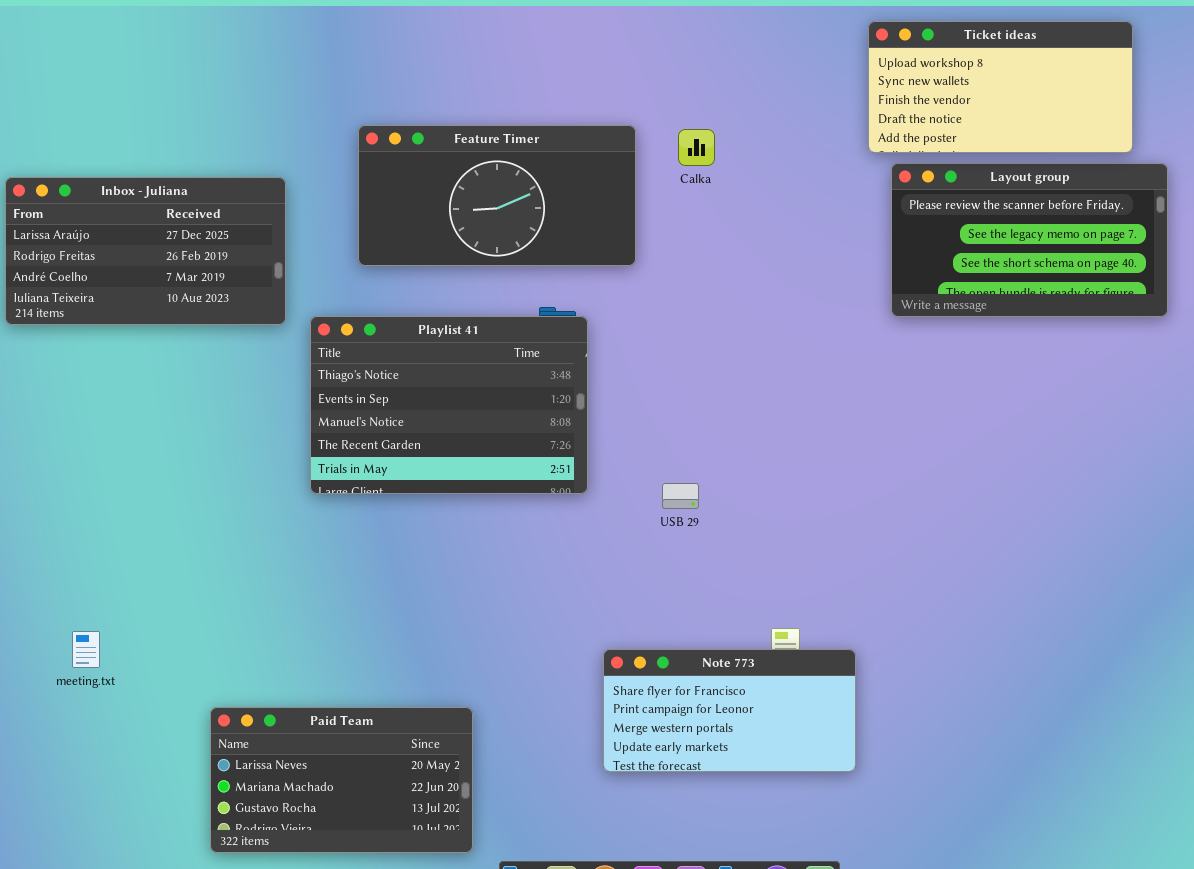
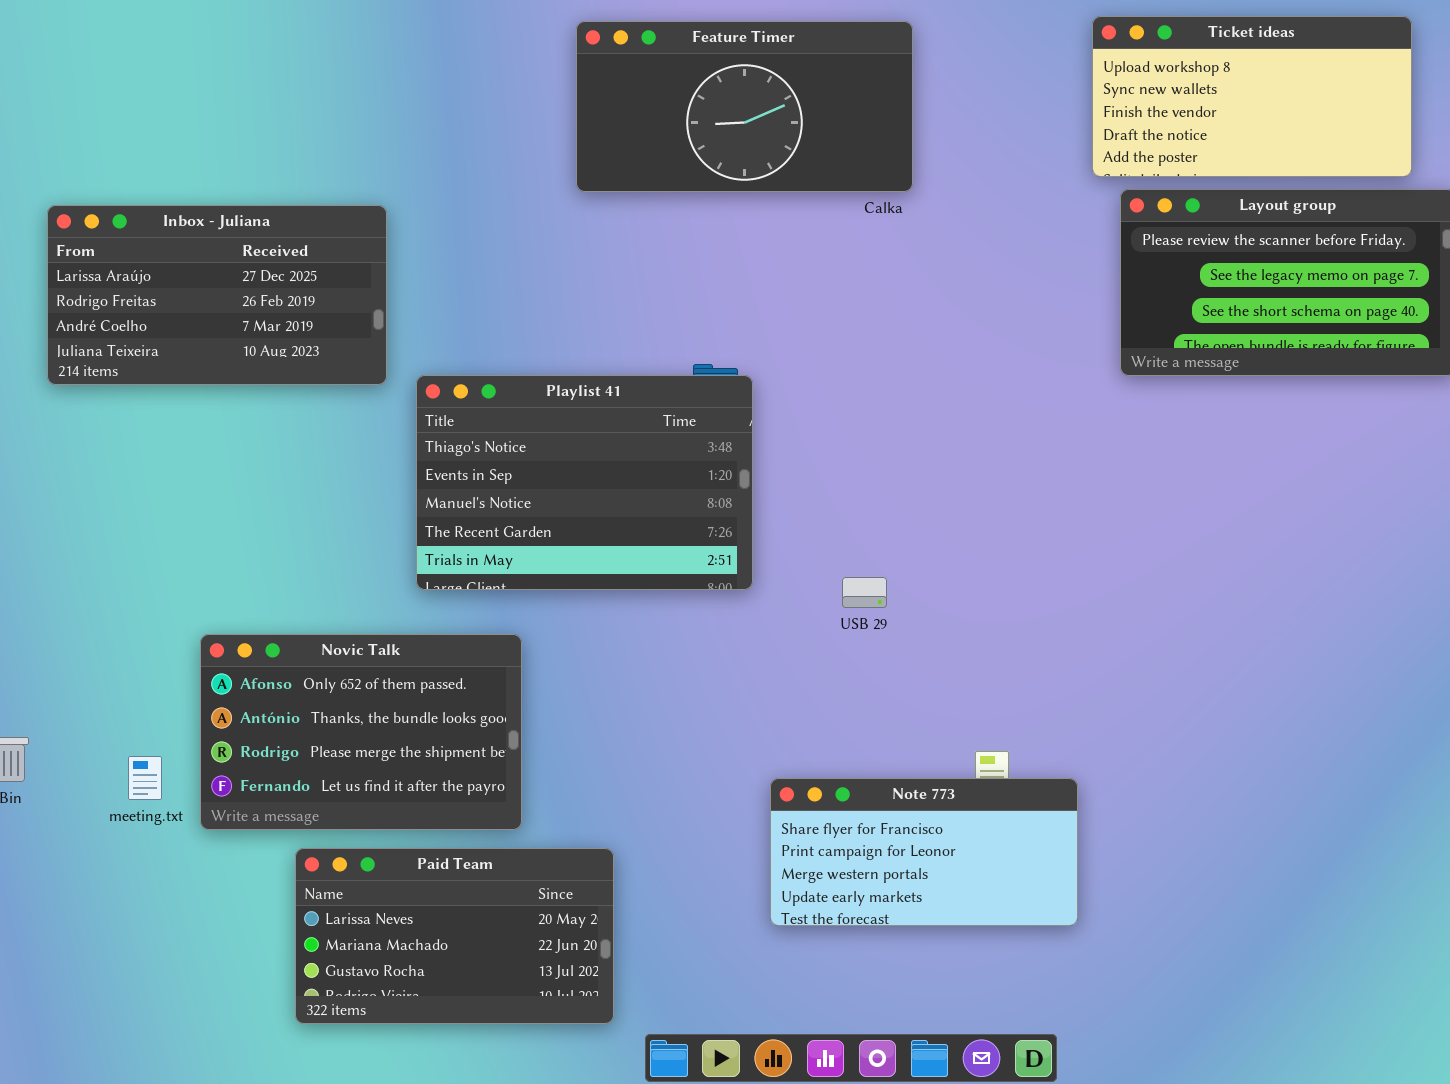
Feature Timer: [358,125,636,266] -> [576,21,913,192], moved
Novic Talk: none -> [200,634,522,830], opened

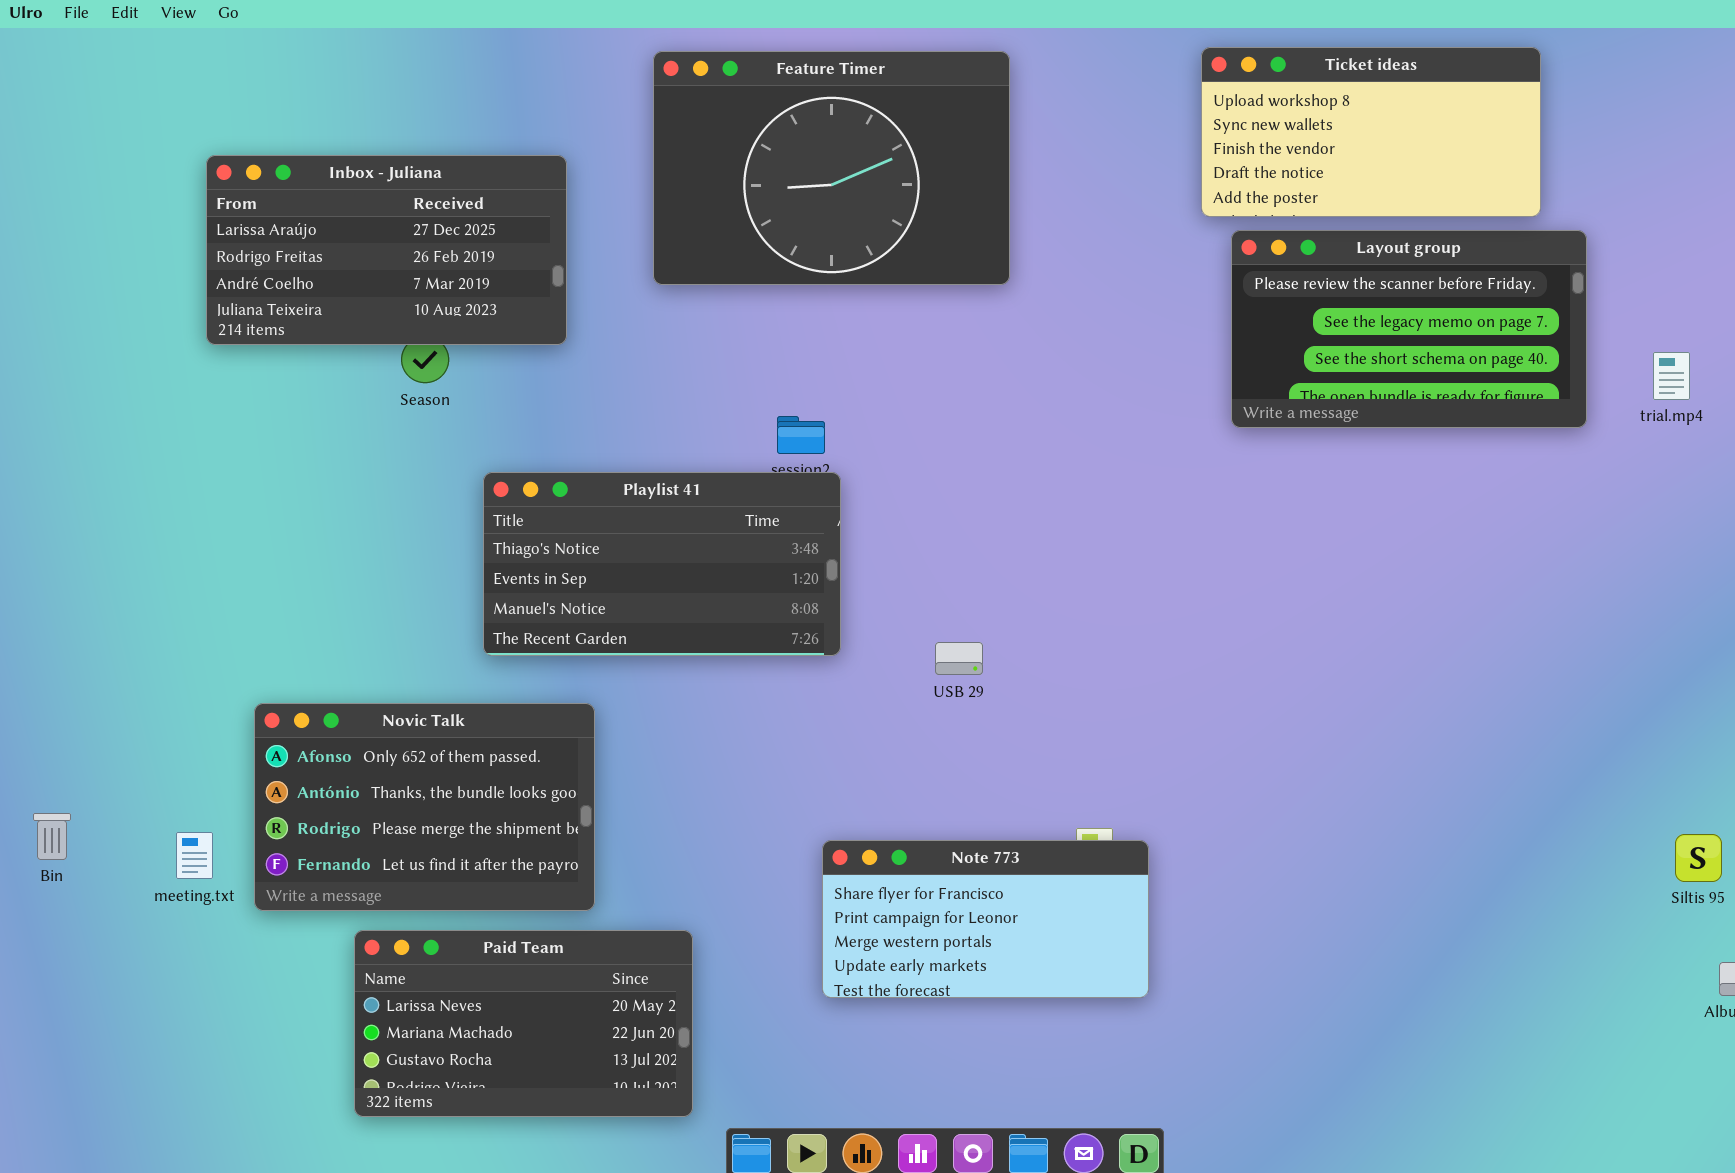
Feature Timer: [576,21,913,192] -> [653,51,1010,285], resized
Inbox - Juliana: [47,205,387,385] -> [206,155,567,345], moved
Playlist 41: [416,375,753,590] -> [483,472,841,656], resized
Note 773: [770,778,1078,926] -> [822,840,1149,998], moved

